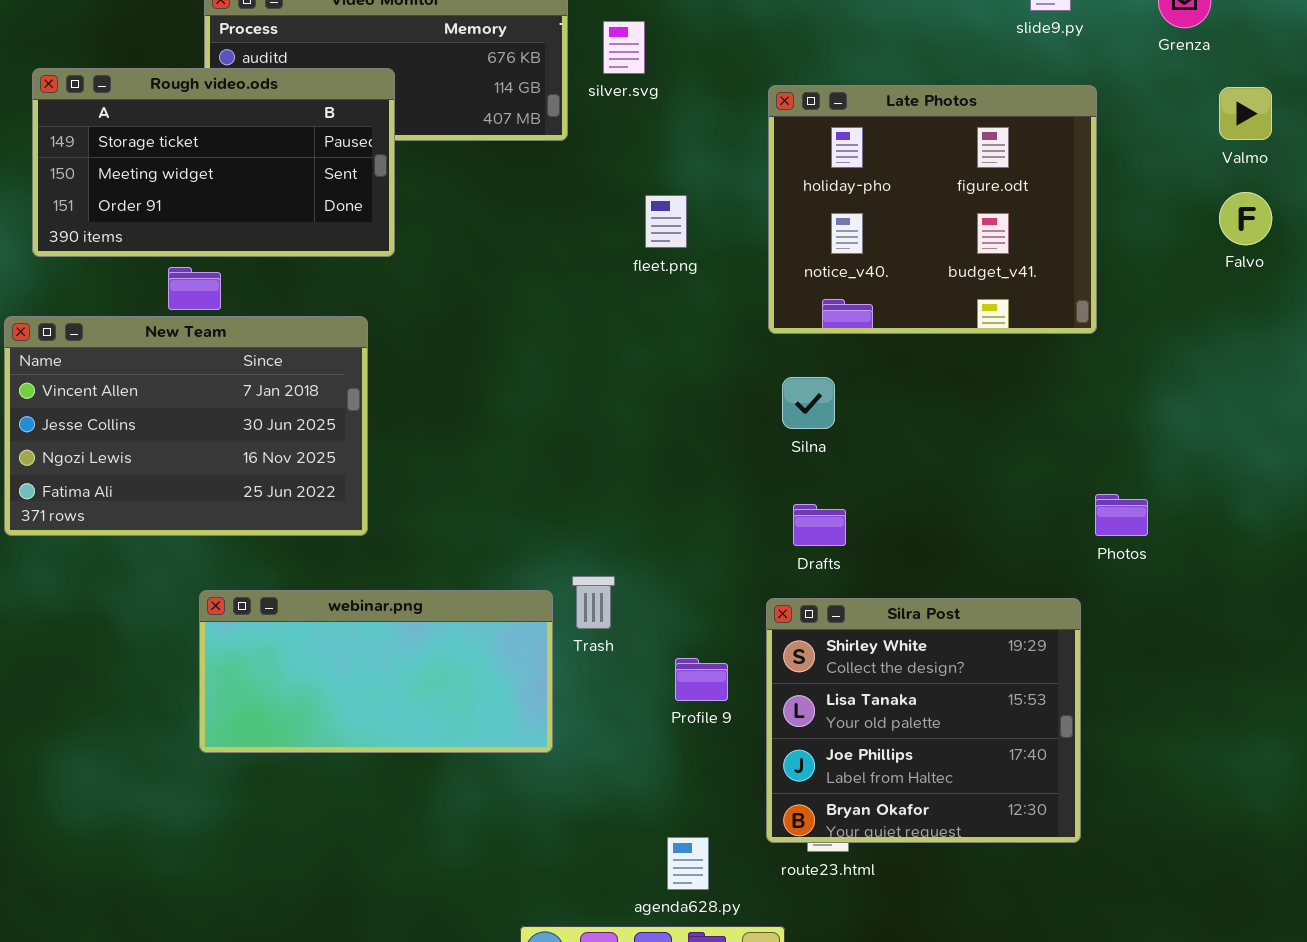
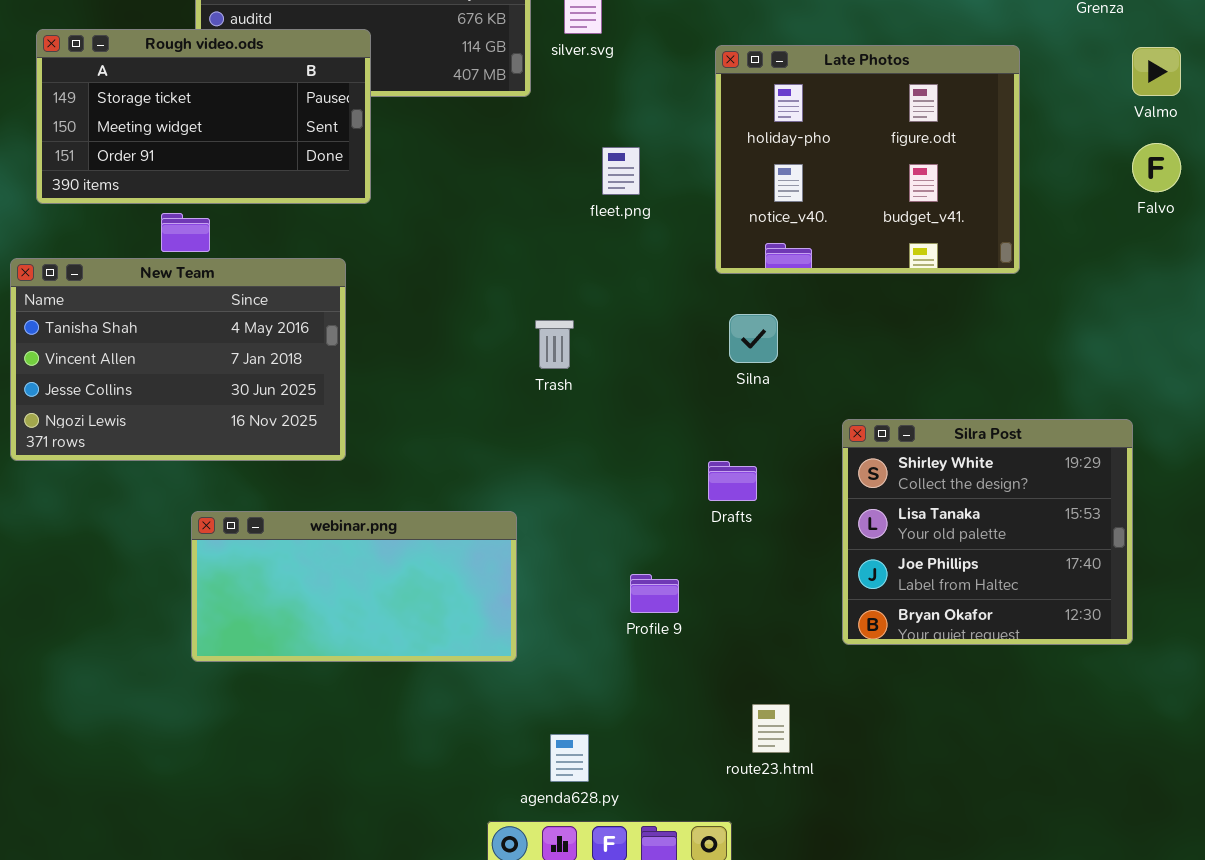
New Team: [4,316,368,536] -> [10,258,346,461], scrolled up 1 row
Drafts: [793,504,846,546] -> [708,461,757,501], moved
Trash: [572,576,615,629] -> [535,320,574,369], moved
Silra Post: [766,598,1081,843] -> [842,419,1133,645], moved
agenda628.py: [667,837,709,890] -> [550,734,589,782], moved

